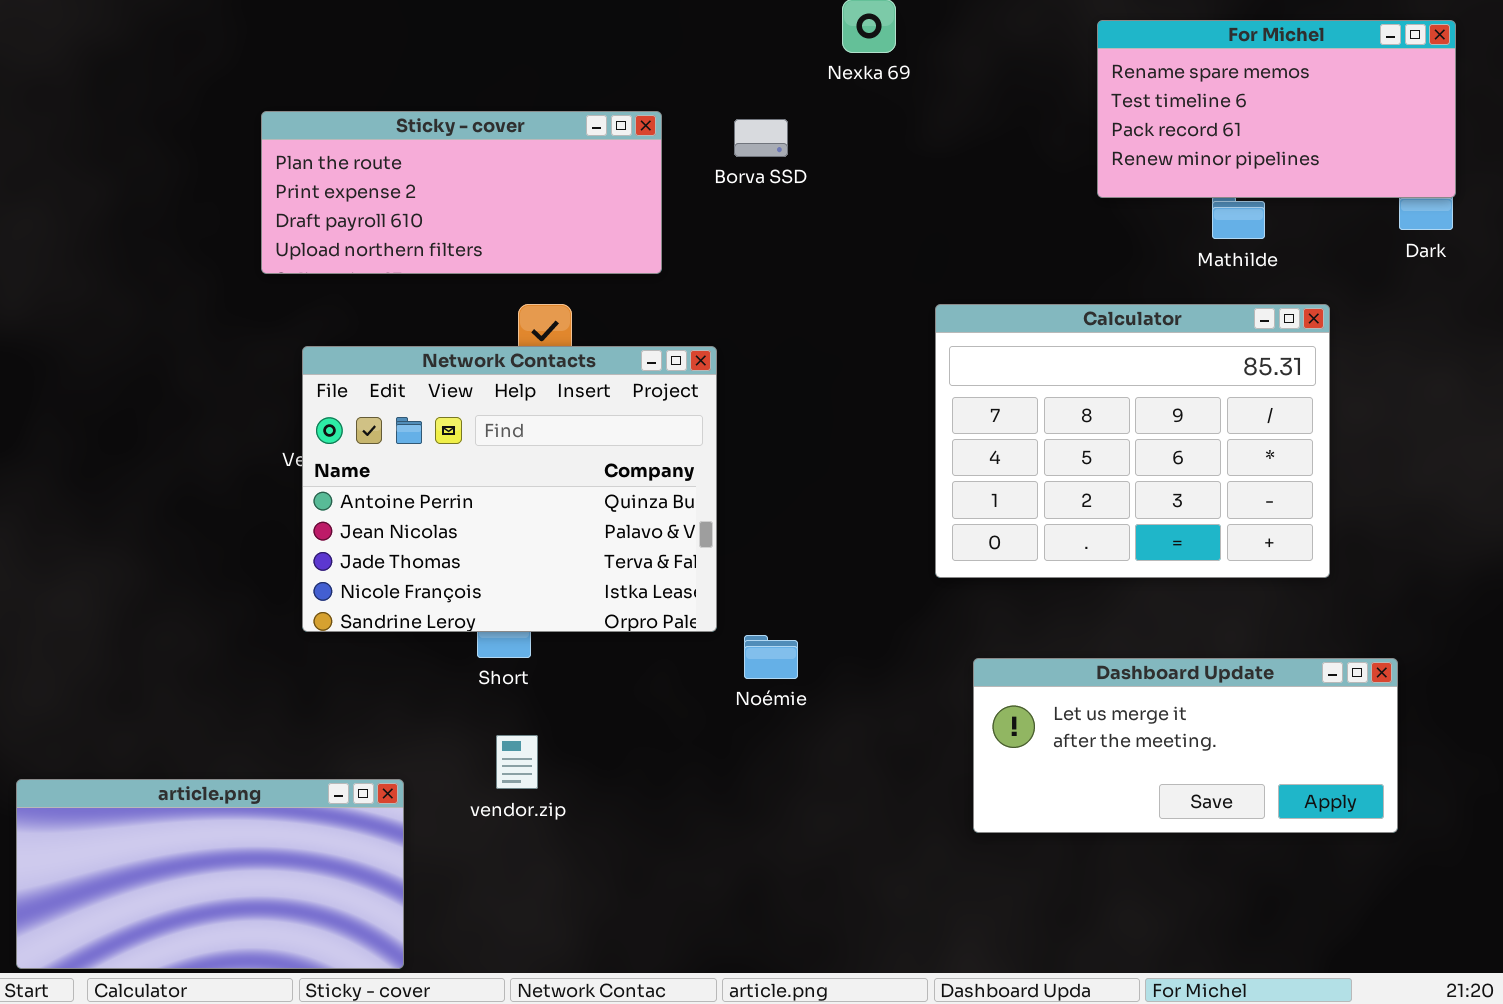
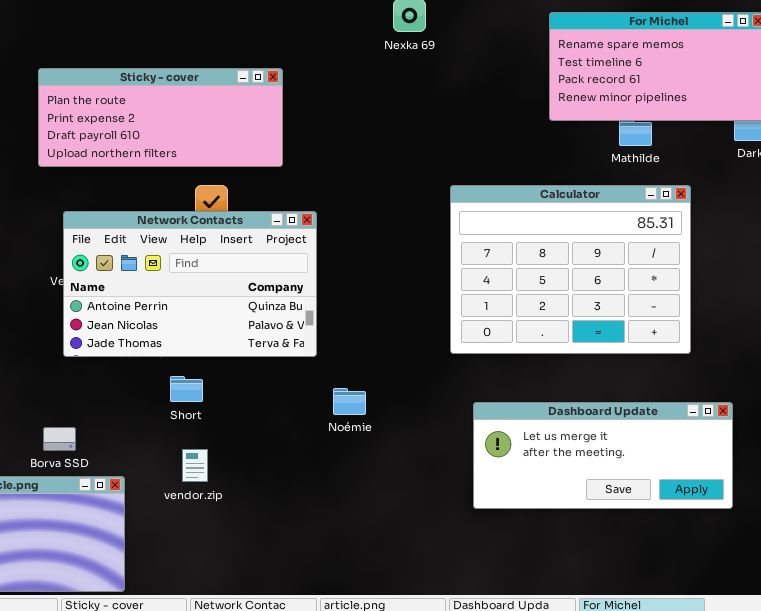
Borva SSD: [734,119,788,157] -> [43,427,76,451], moved
Network Contacts: [302,346,717,632] -> [63,211,317,357], resized

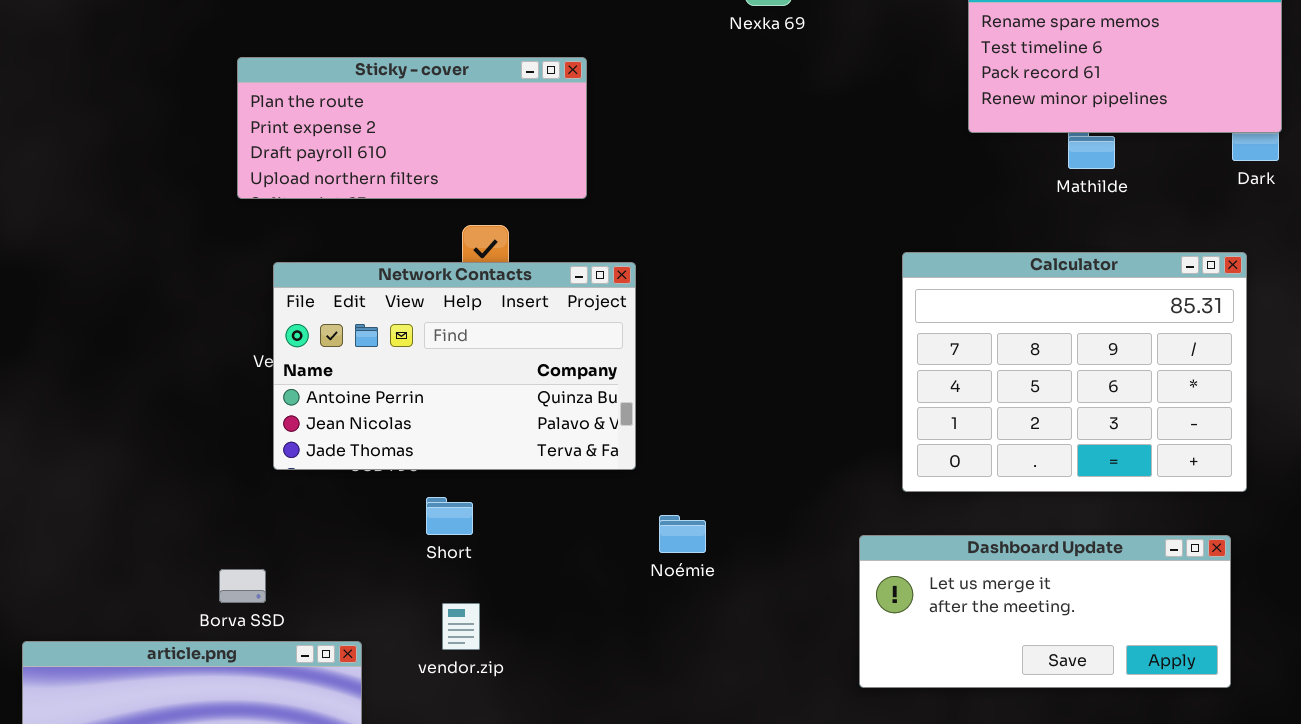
Calculator: [450,185,691,354] -> [902,252,1247,492], moved
Borva SSD: [43,427,76,451] -> [219,569,266,603], moved

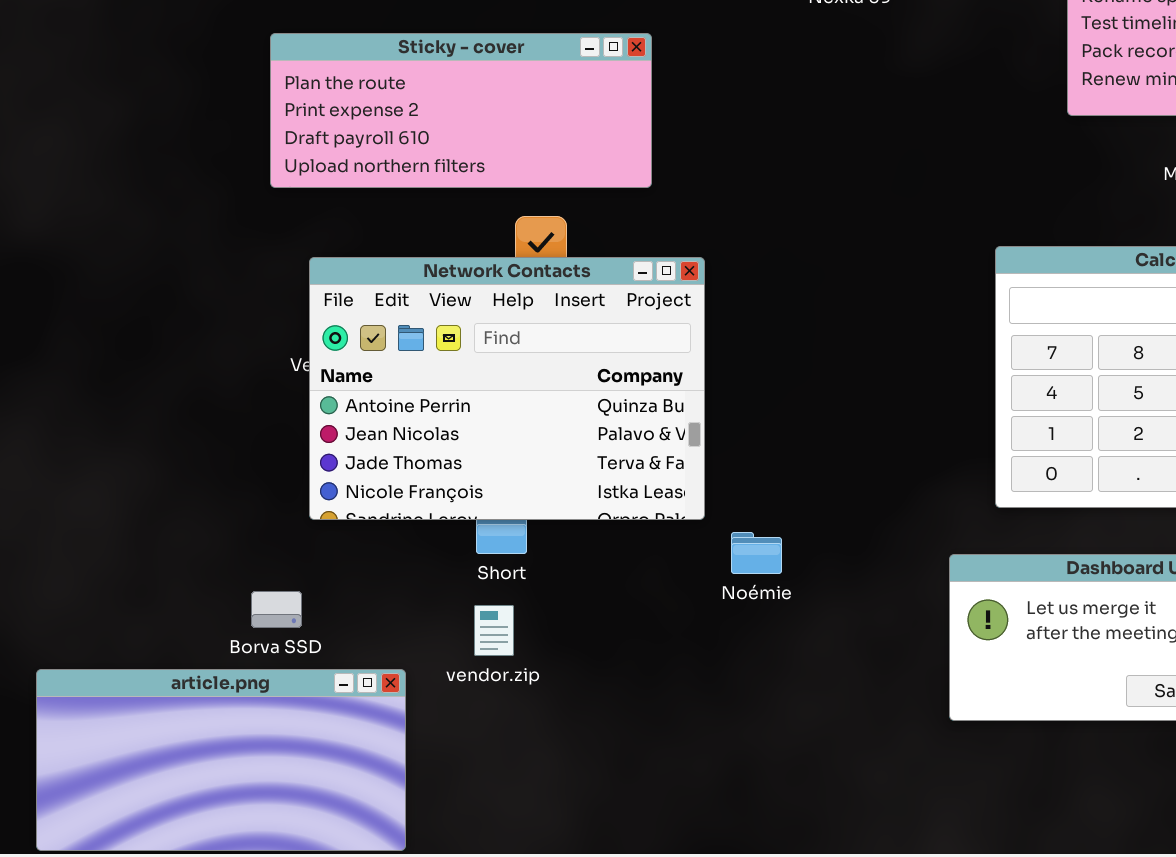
Network Contacts: [273,262,636,470] -> [309,257,705,520], resized
vendor.zip: [442,603,480,650] -> [474,605,514,656], moved

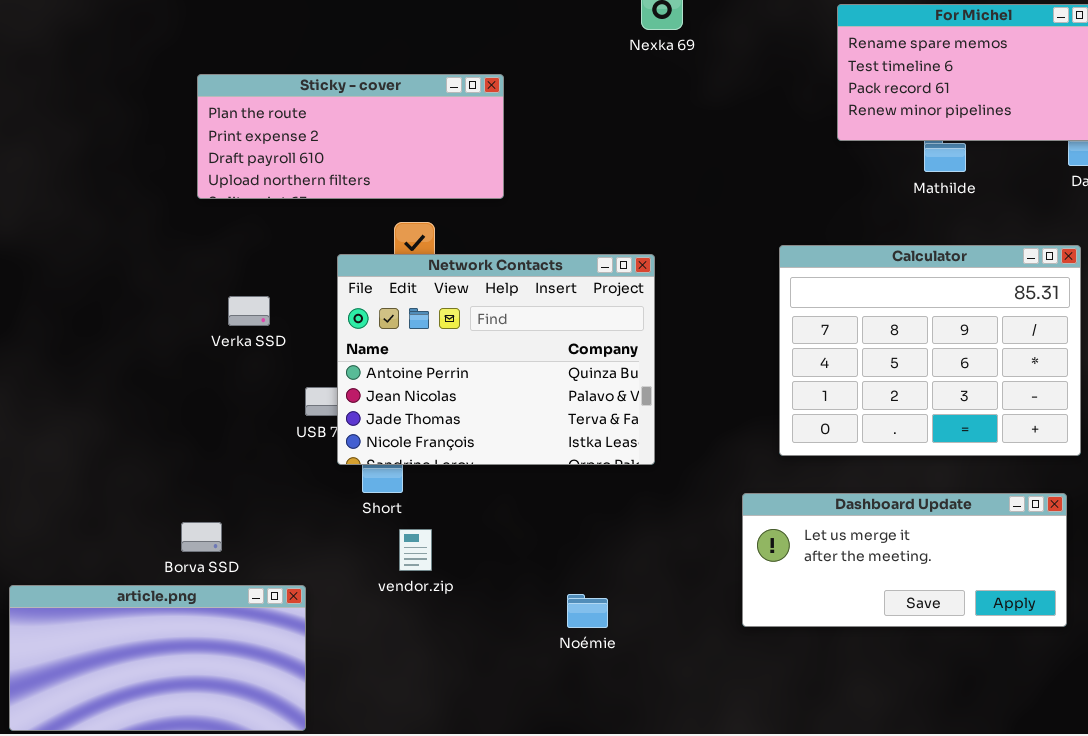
Network Contacts: [309,257,705,520] -> [337,254,655,465], moved
Noémie: [731,532,782,574] -> [567,594,608,628], moved
vendor.zip: [474,605,514,656] -> [399,529,432,571], moved

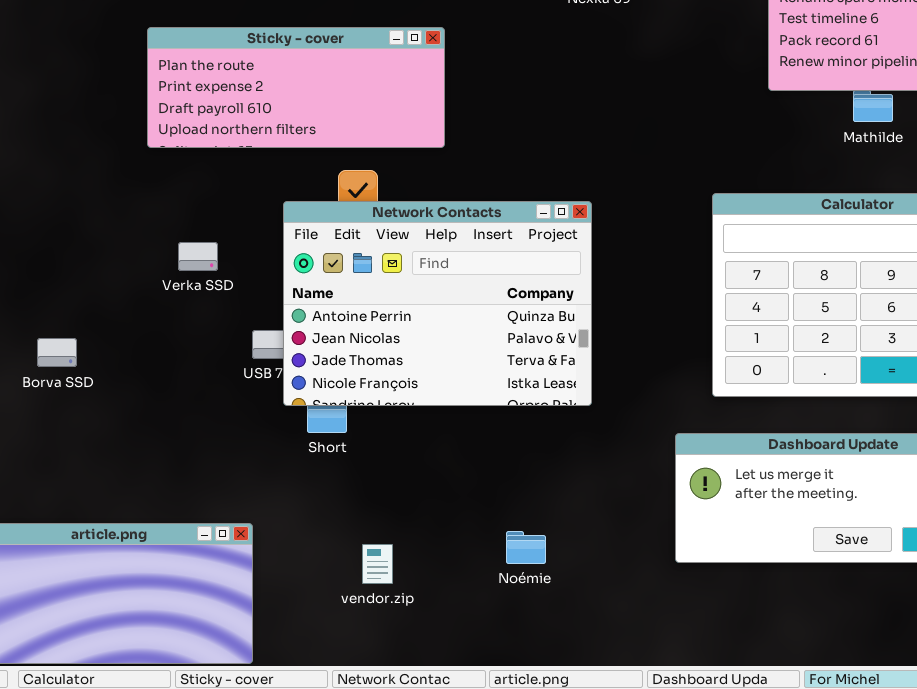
Borva SSD: [181,522,222,552] -> [37,338,77,367], moved
vendor.zip: [399,529,432,571] -> [362,544,393,584], moved

